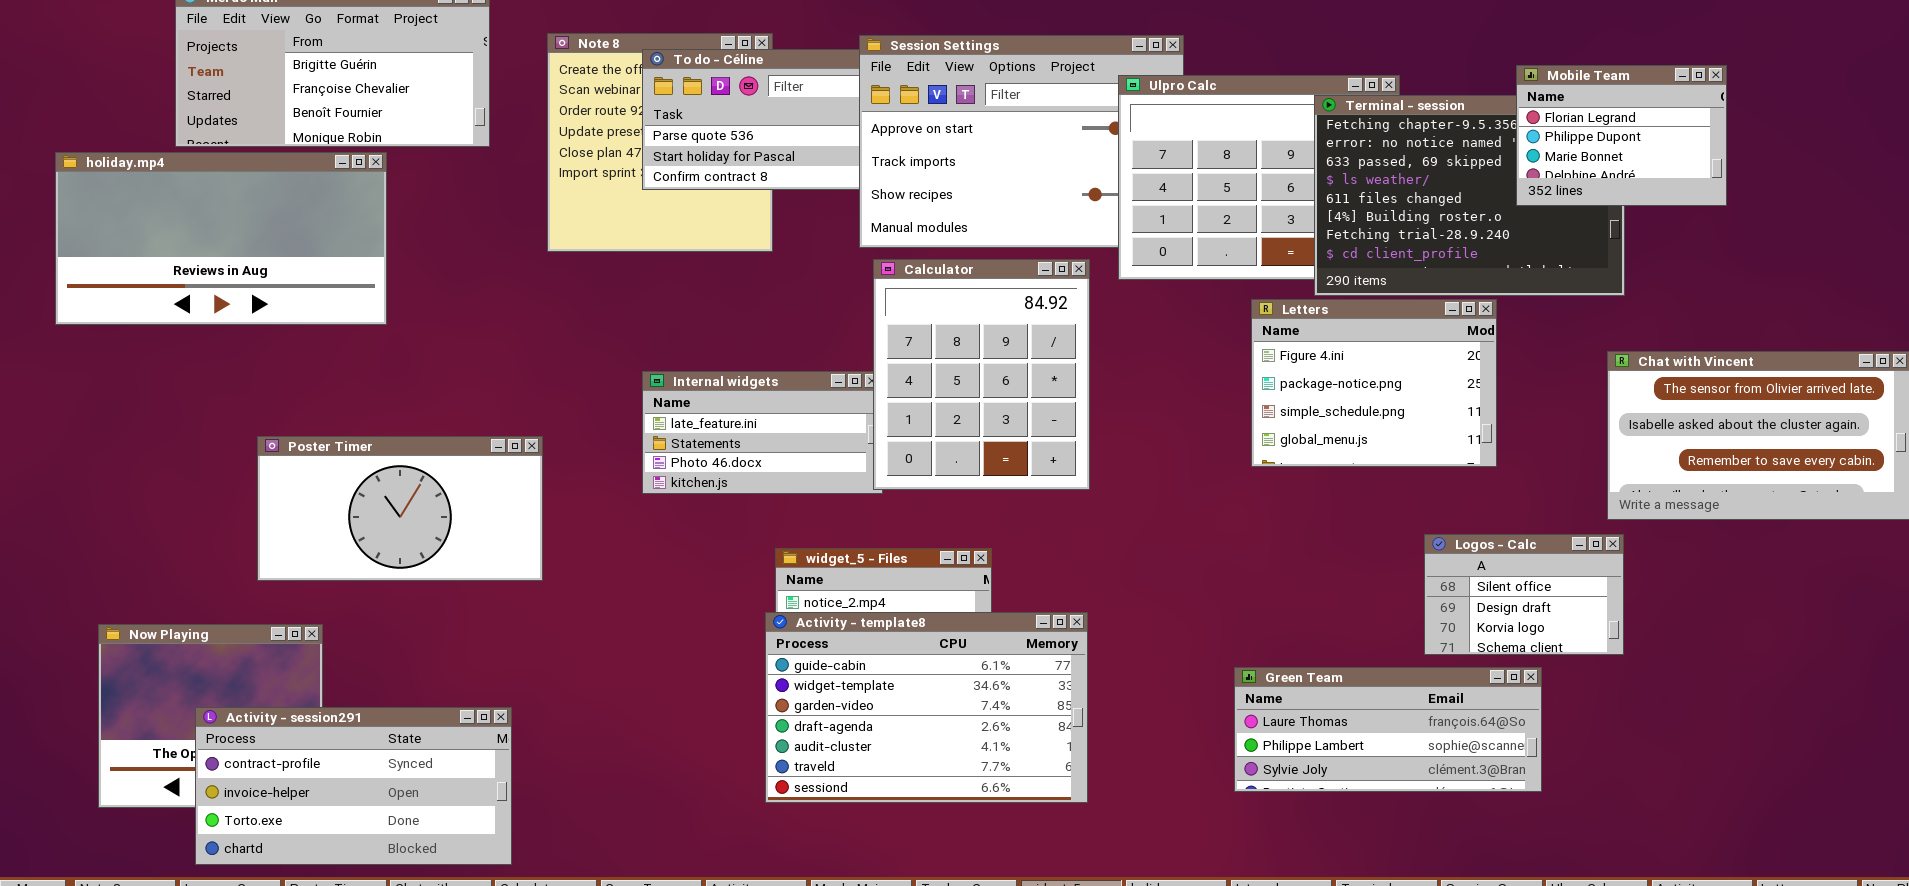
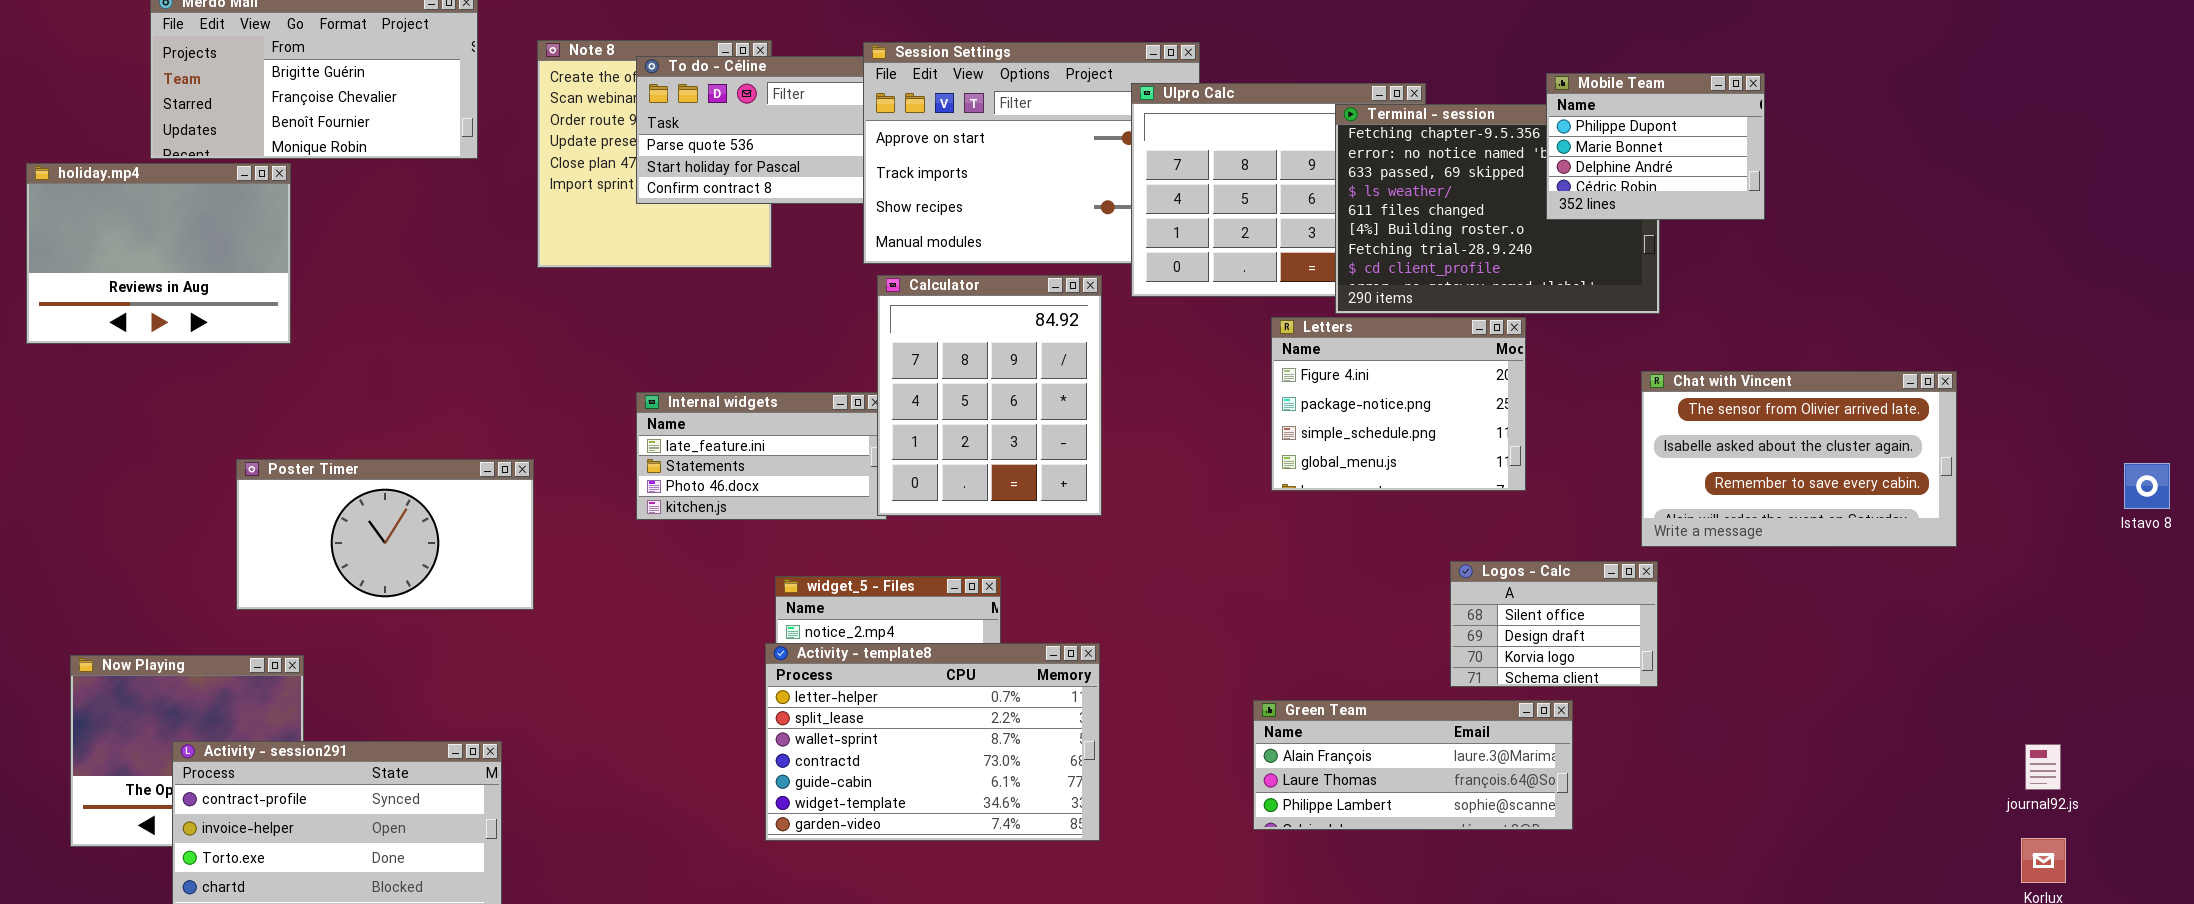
Mobile Team: [1516,65,1727,206] -> [1546,73,1765,220], scrolled down 1 row
holiday.mp4: [55,152,387,325] -> [26,163,291,344], resized
Activity - template8: [765,612,1088,803] -> [765,643,1100,841], scrolled up 4 rows
Green Team: [1234,667,1542,792] -> [1253,700,1573,830], scrolled up 1 row

